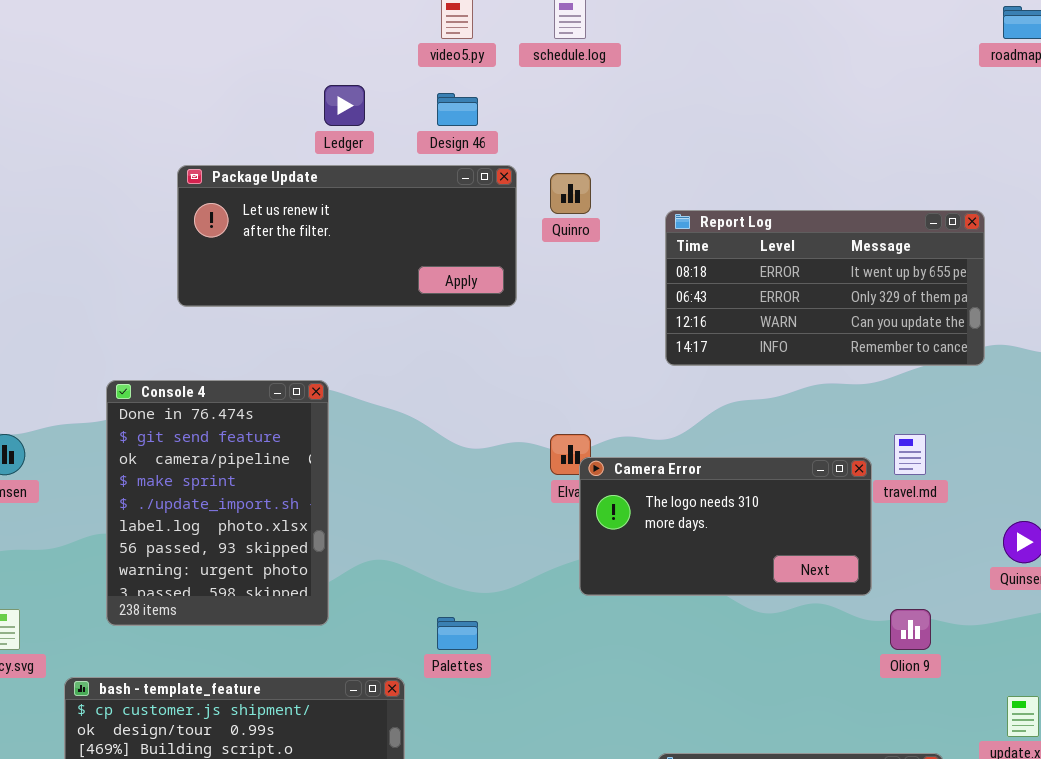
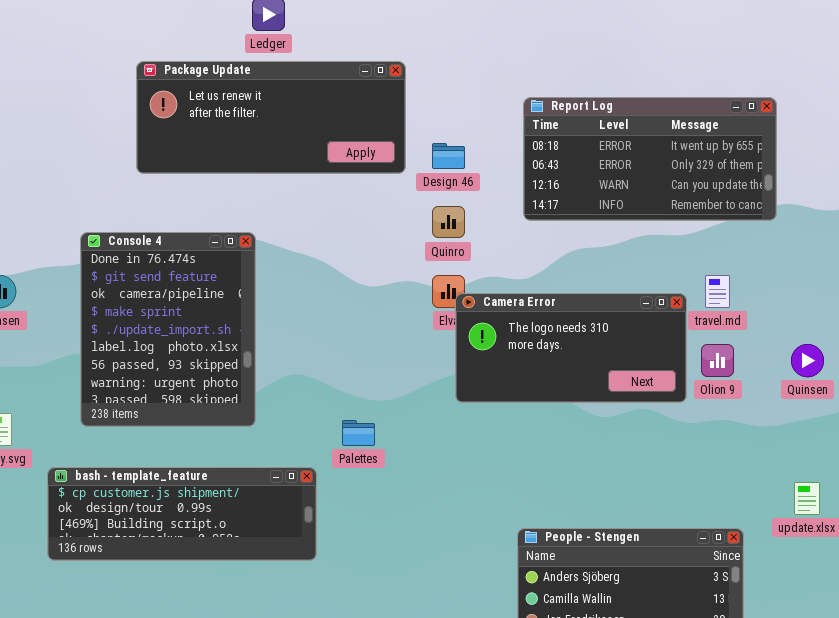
Design 46: [437,93,478,126] -> [432,143,465,169], moved
Quinro: [550,173,591,214] -> [432,206,465,238], moved
Olion 9: [890,609,931,650] -> [701,344,734,377], moved

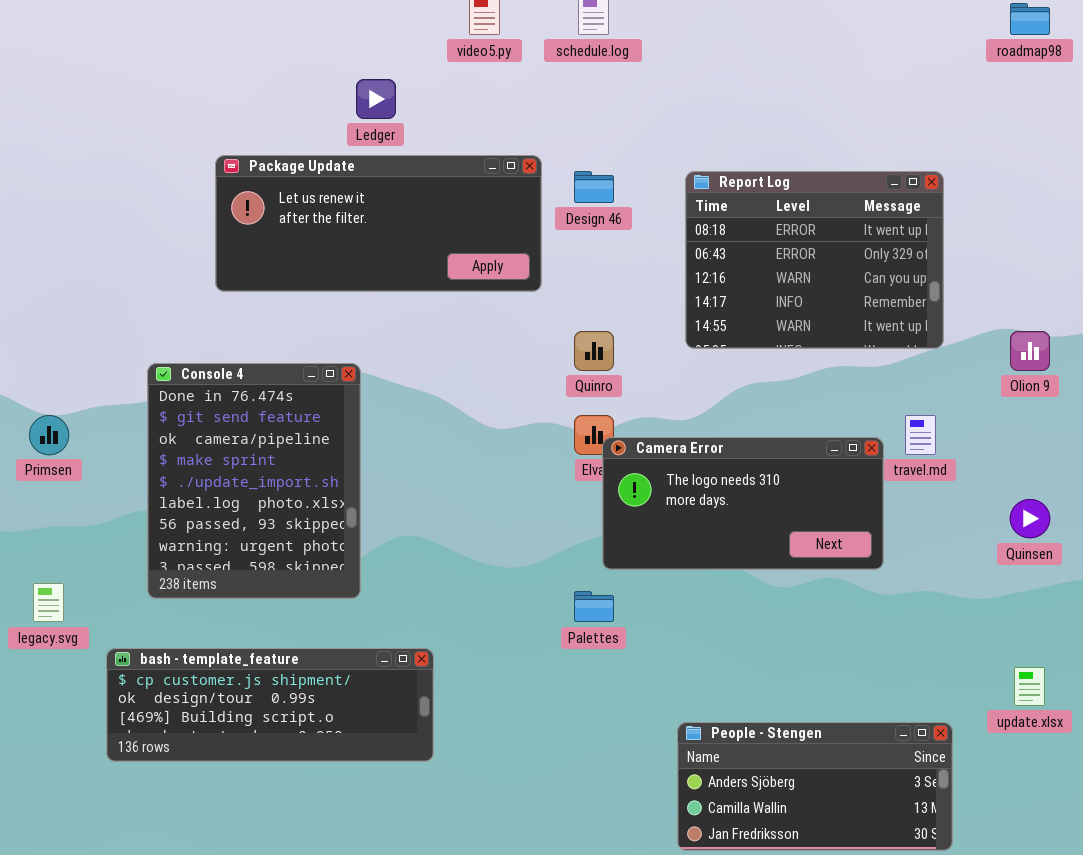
Report Log: [523,97,777,221] -> [685,171,944,349], resized
Design 46: [432,143,465,169] -> [574,171,614,203], moved
Olion 9: [701,344,734,377] -> [1010,331,1050,371], moved
Palettes: [342,420,375,446] -> [574,591,614,622], moved

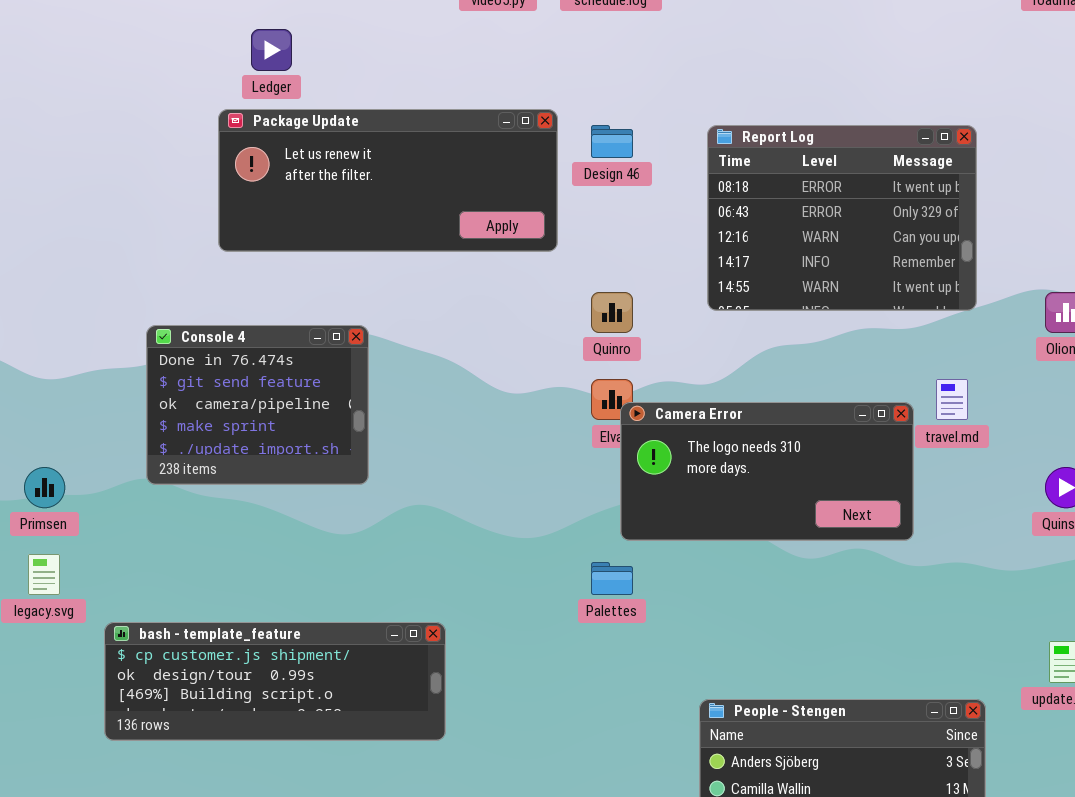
Ledger: [356,79,396,119] -> [251,29,292,71], moved
Console 4: [147,363,361,599] -> [146,325,369,485], resized
Primsen: [29,415,69,455] -> [24,467,65,508], moved

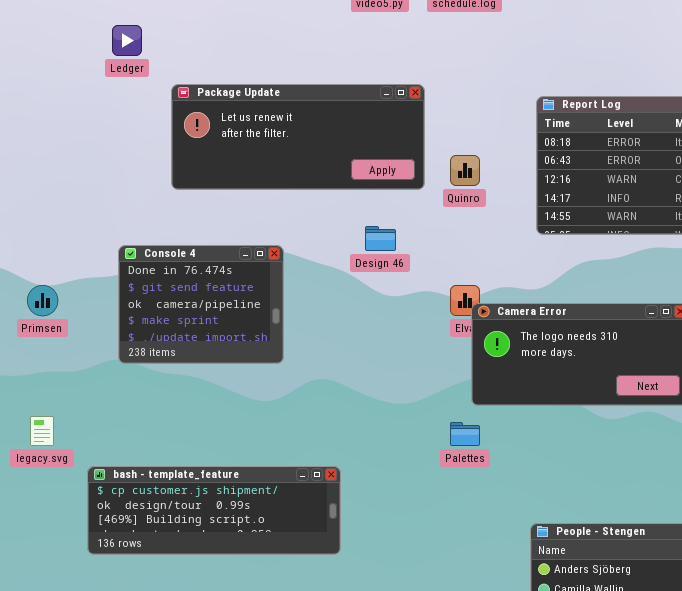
Ledger: [251,29,292,71] -> [112,25,142,56], moved
Design 46: [591,125,633,158] -> [365,226,396,251], moved
Quinro: [591,292,633,333] -> [450,155,480,186], moved
Primsen: [24,467,65,508] -> [27,285,58,316], moved

